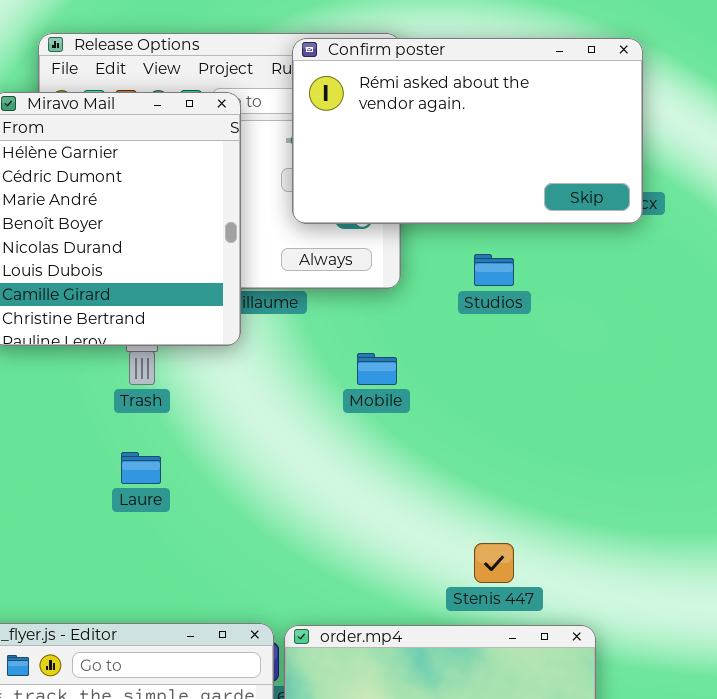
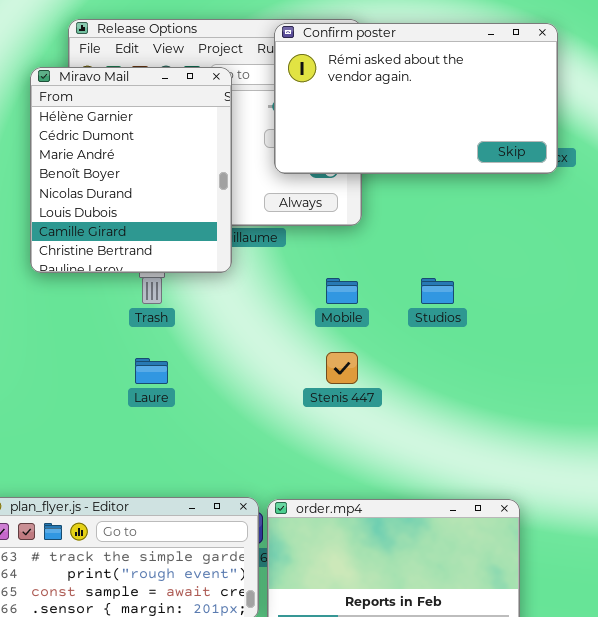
Studios: [474,254,514,286] -> [421,278,454,304], moved
Stenis 447: [474,543,514,583] -> [326,352,358,384], moved

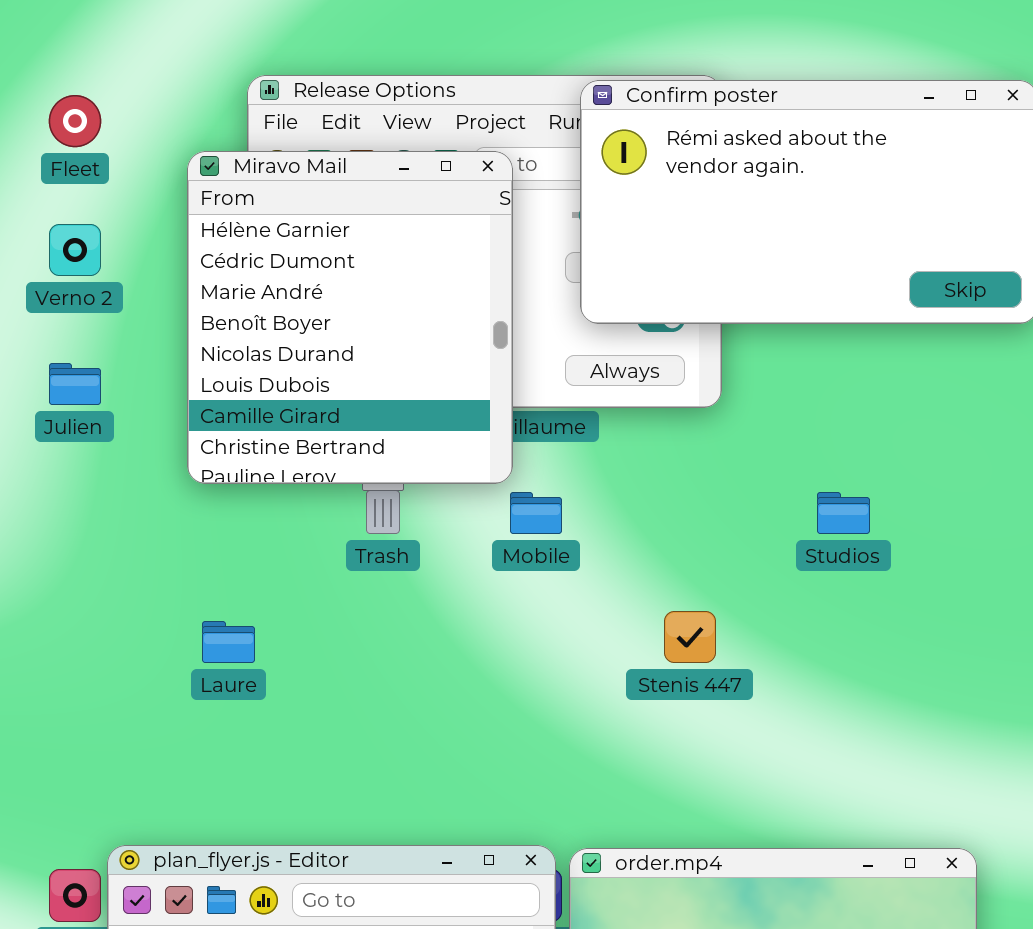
Mobile: [326,278,358,304] -> [510,492,562,534], moved
Laure: [135,358,168,384] -> [202,621,255,663], moved

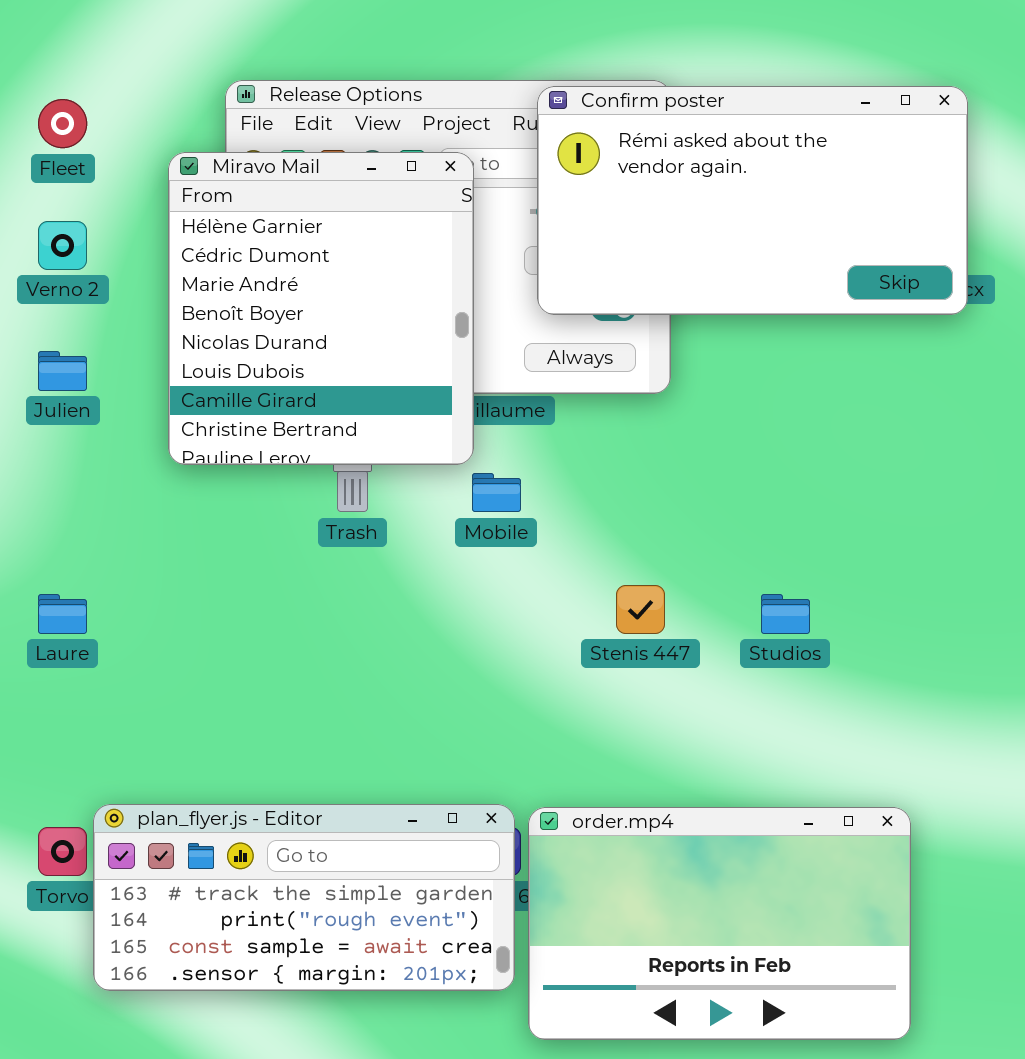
Studios: [817,492,870,534] -> [761,594,810,634], moved
Laure: [202,621,255,663] -> [38,594,87,634], moved

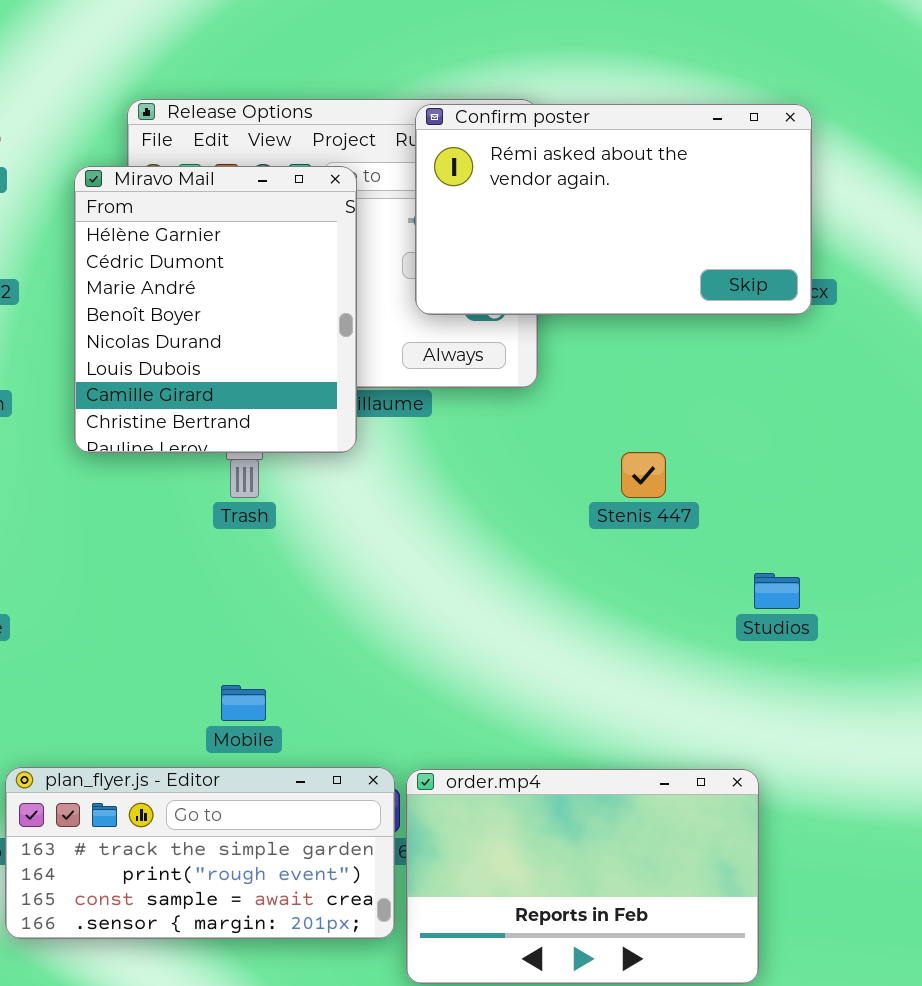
Mobile: [472,473,521,512] -> [221,685,266,721], moved
Stenis 447: [616,585,665,634] -> [621,452,666,498], moved
Studios: [761,594,810,634] -> [754,573,800,609], moved

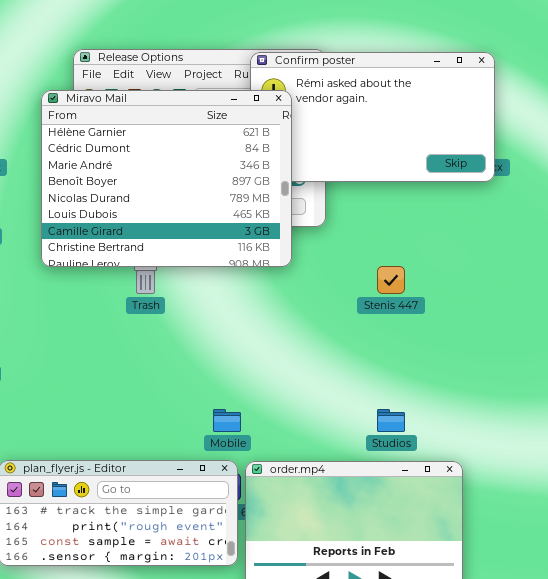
Miravo Mail: [74,166,357,453] -> [41,90,292,267], resized
Studios: [754,573,800,609] -> [377,409,405,432], moved
Mobile: [221,685,266,721] -> [213,409,241,432], moved

